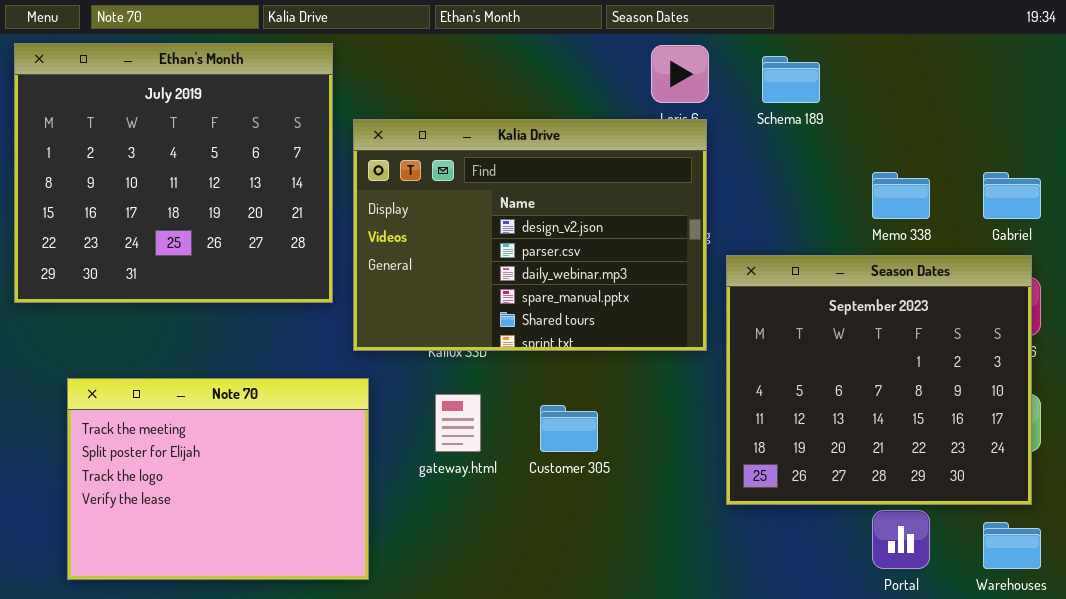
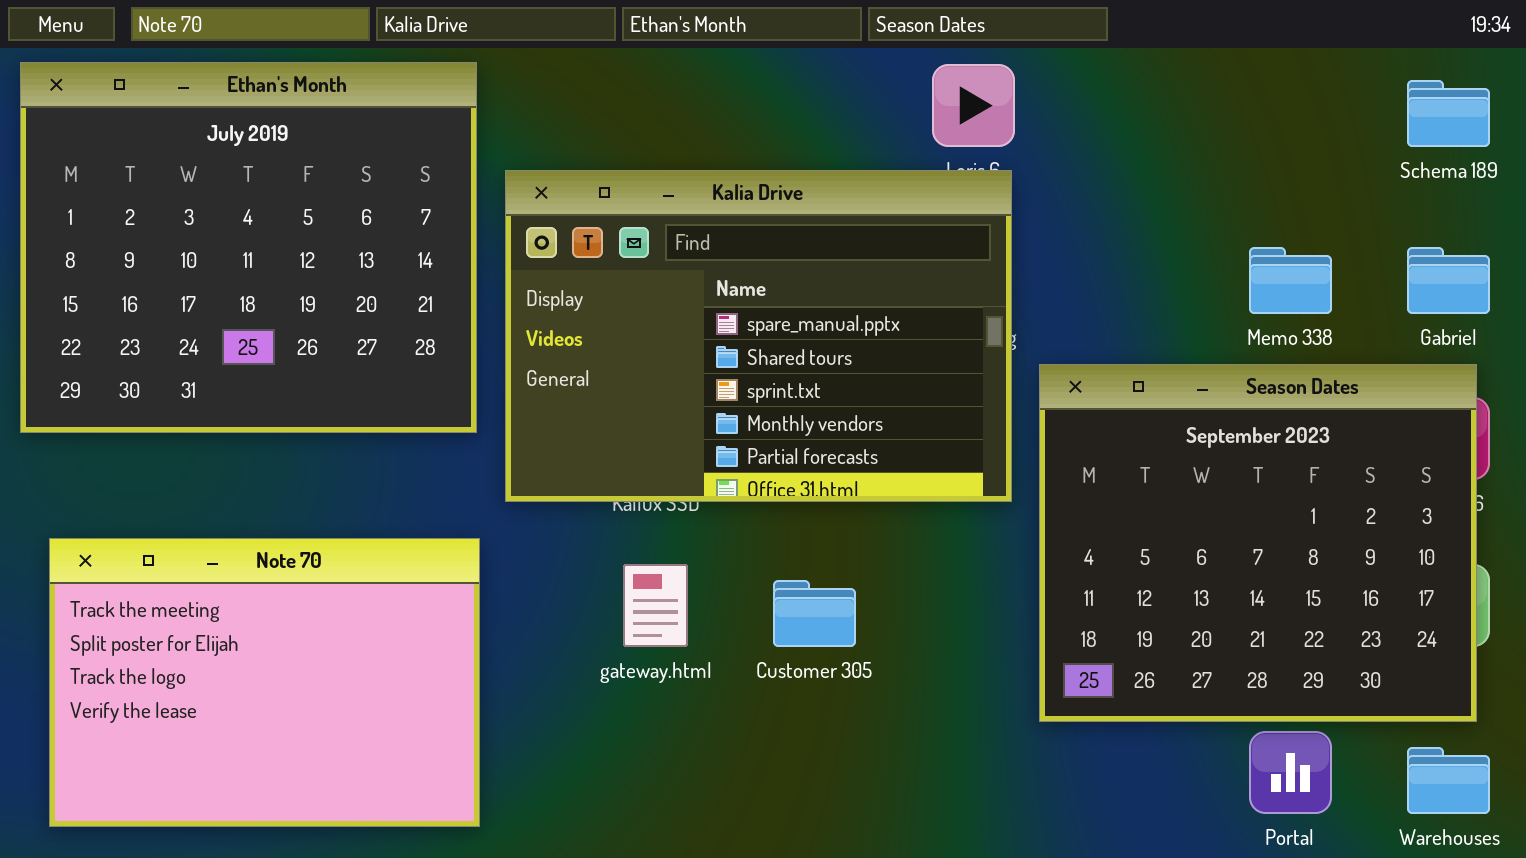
Schema 189: [762,56,820,103] -> [1407,80,1490,147], moved
Kalia Drive: [353,119,707,351] -> [505,170,1012,502], scrolled down 3 rows
Note 70: [67,378,369,580] -> [49,538,480,827], moved

